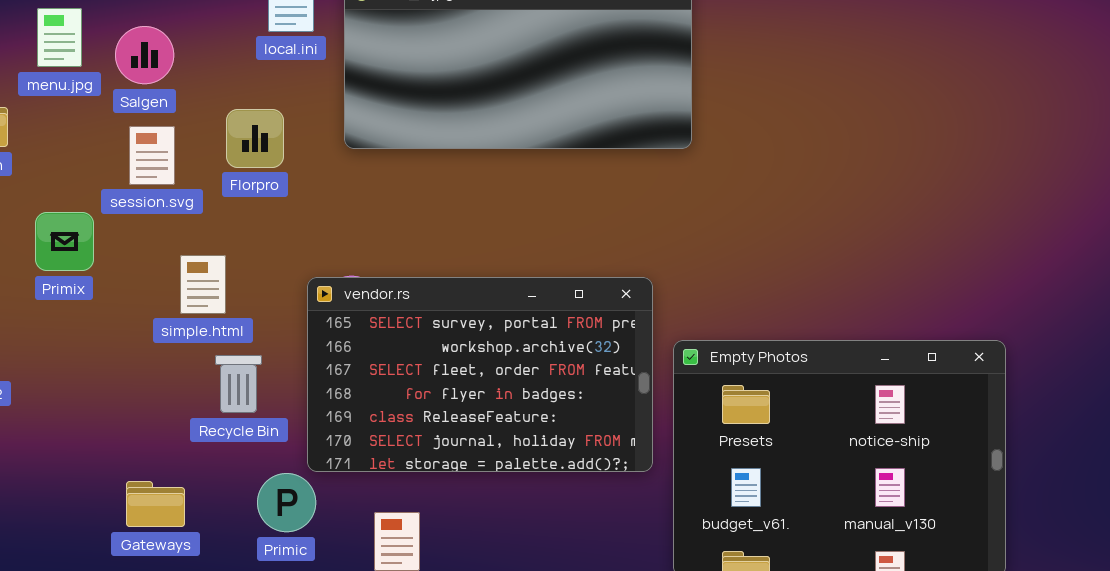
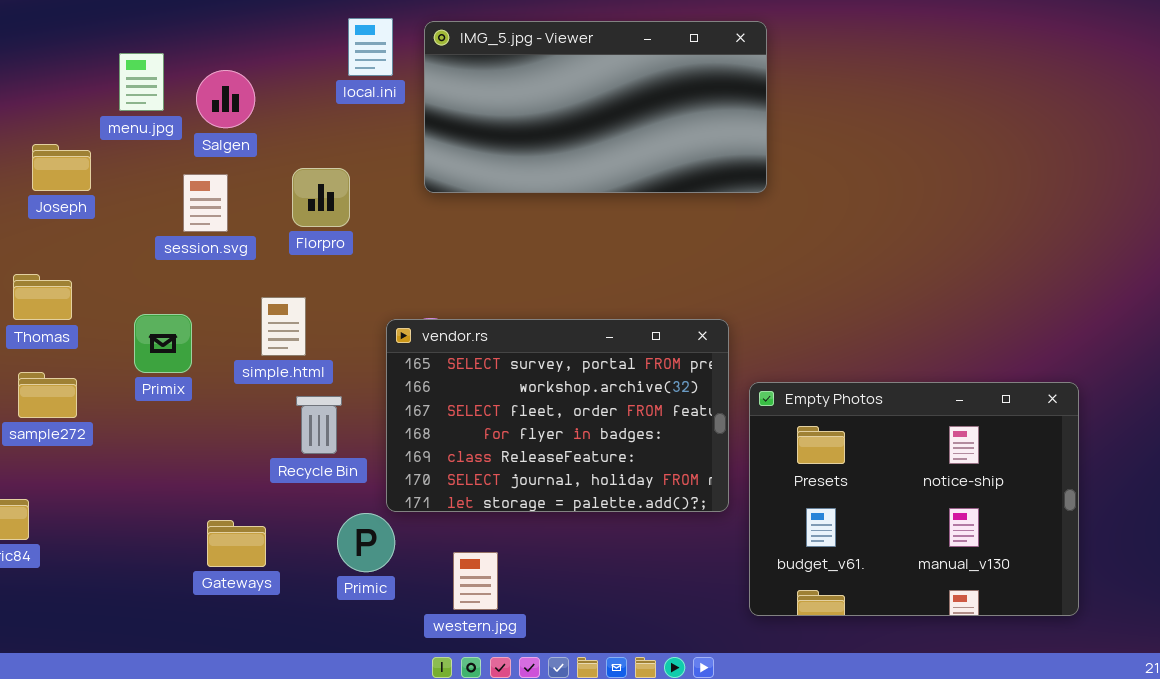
Florpro: [226,109,284,168] -> [292,168,350,227], moved
session.svg: [129,126,175,185] -> [183,174,228,232], moved
Primix: [35,212,94,271] -> [134,314,192,373], moved

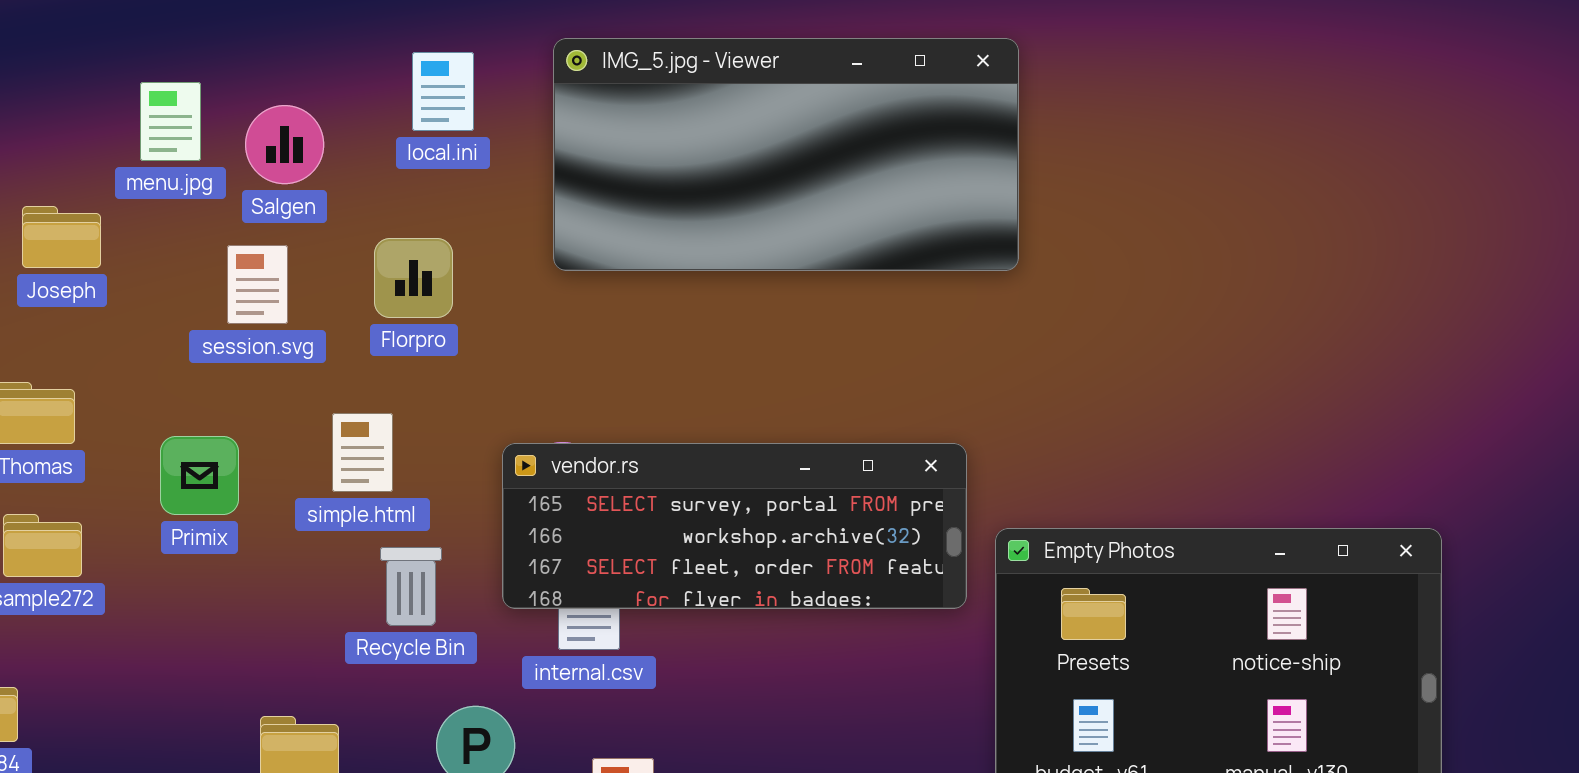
local.ini: [348,18,393,76] -> [412,52,474,131], moved
vendor.rs: [386,319,729,512] -> [502,443,967,609], resized

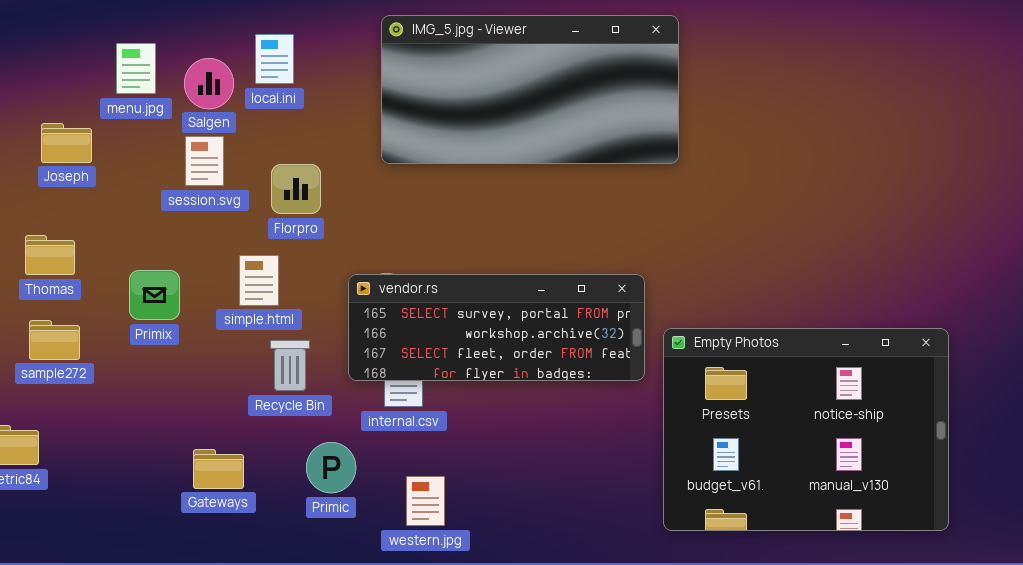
local.ini: [412,52,474,131] -> [255,34,294,84], moved
Florpro: [374,238,453,318] -> [271,164,321,214], moved
session.svg: [227,245,288,324] -> [185,136,224,186], moved

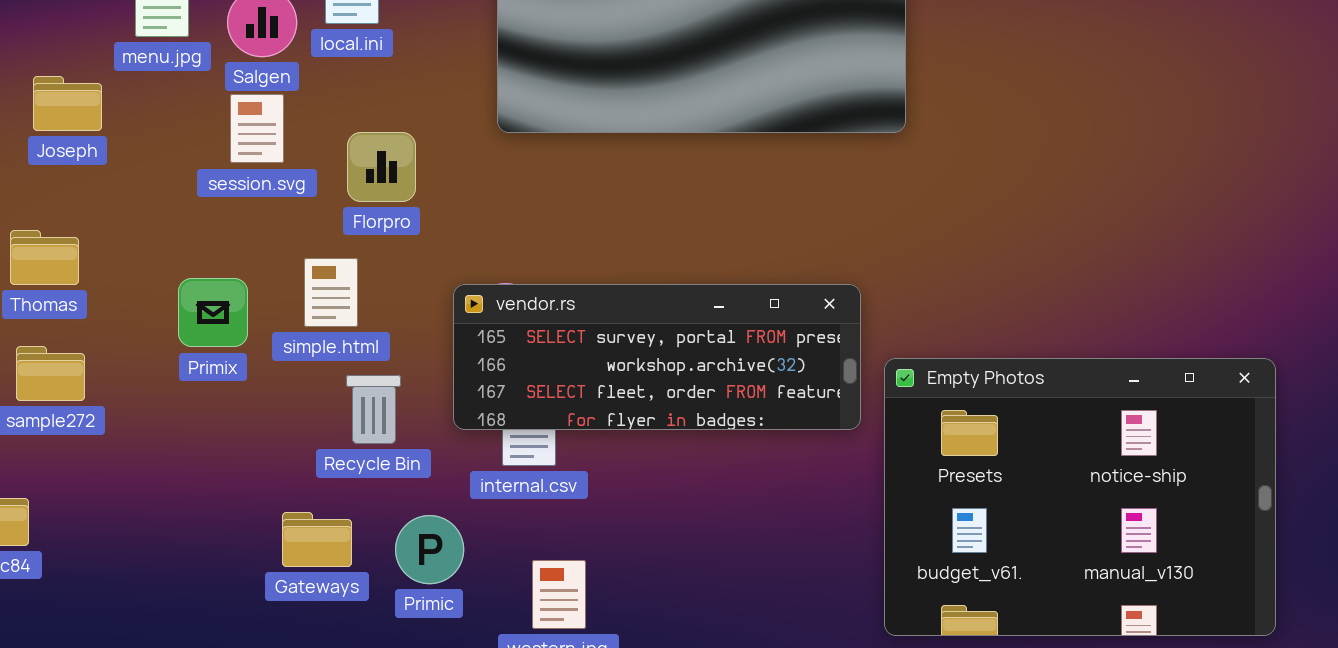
Primix: [129,270,180,320] -> [178,278,248,347], moved
Gateways: [193,449,244,489] -> [282,512,352,567], moved

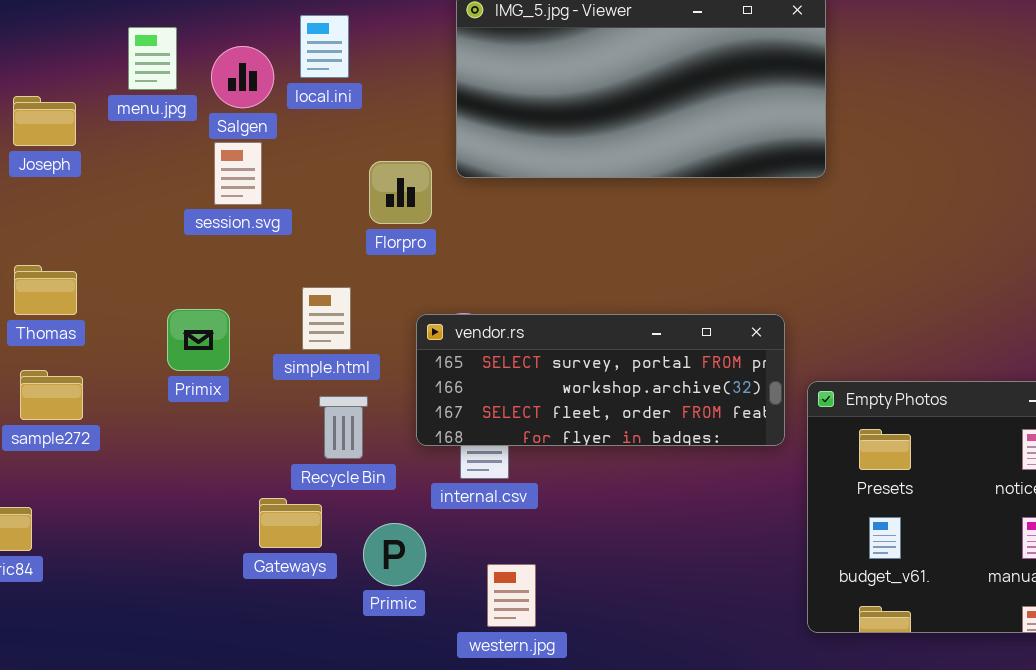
Joseph: [33,76,102,131] -> [13,96,76,146], moved
Florpro: [347,132,416,202] -> [369,161,432,224], moved
simple.html: [304,258,358,327] -> [302,287,351,350], moved
Gateways: [282,512,352,567] -> [259,498,322,548], moved

